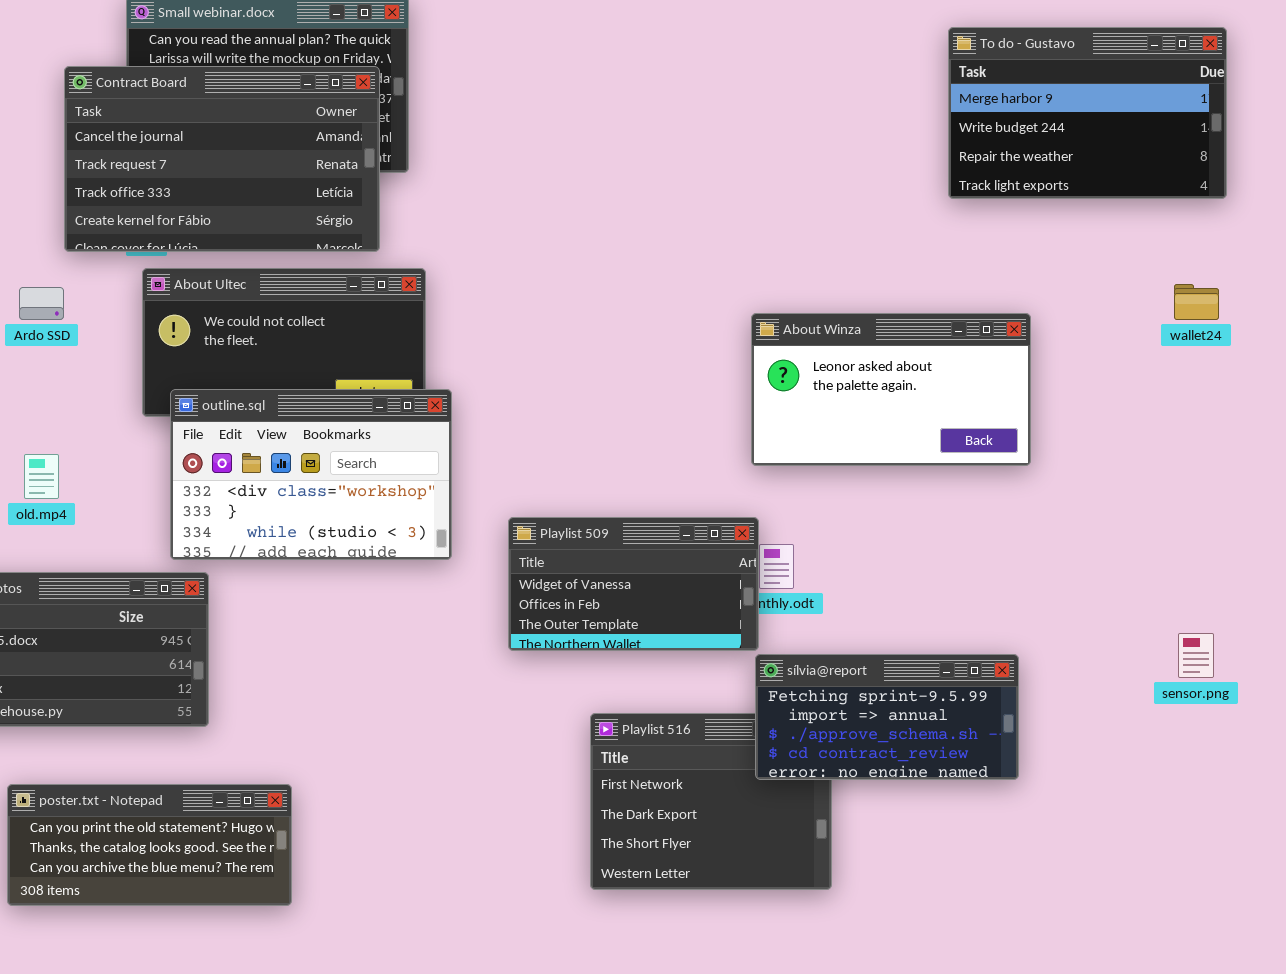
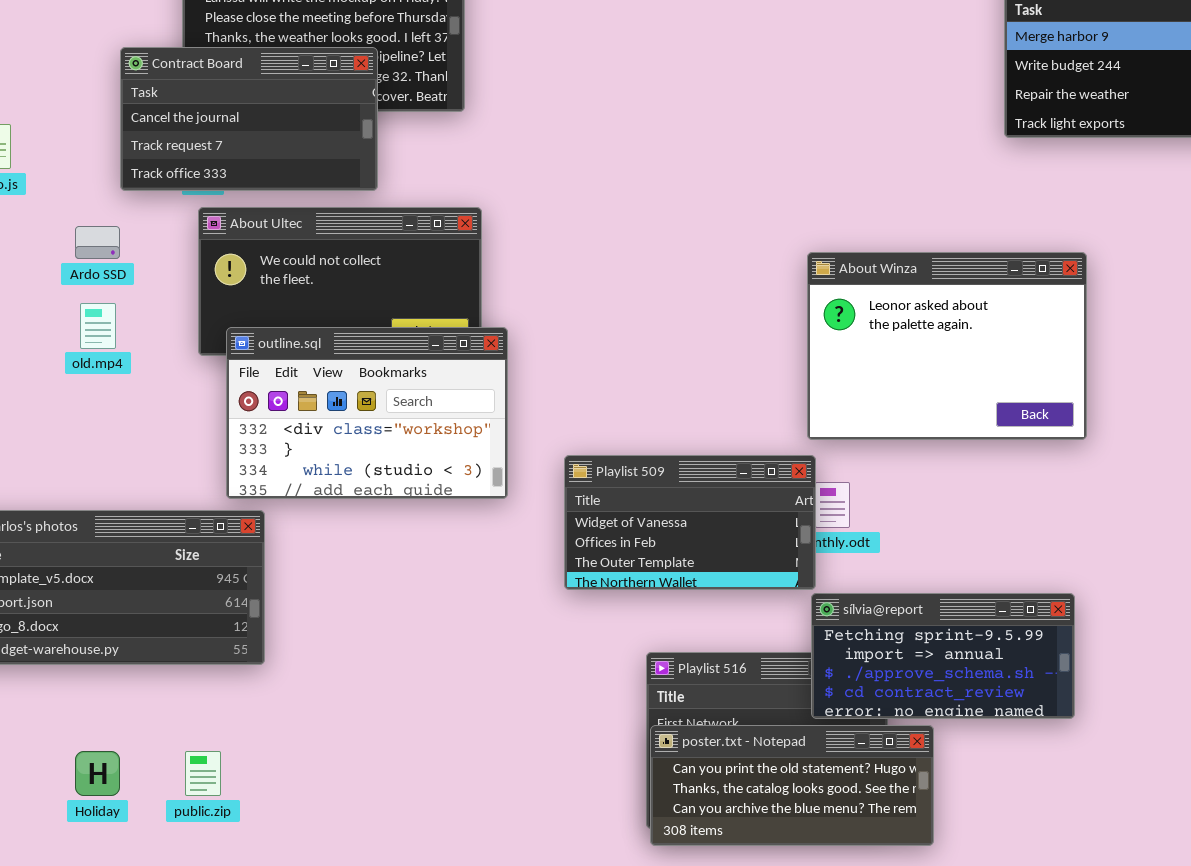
Contract Board: [64,66,380,252] -> [120,47,378,191], resized
About Winza: [751,313,1031,466] -> [807,252,1087,440], resized
old.mp4: [24,454,59,499] -> [80,303,116,349], moved
poster.txt - Notepad: [7,784,292,906] -> [650,725,934,846], moved

